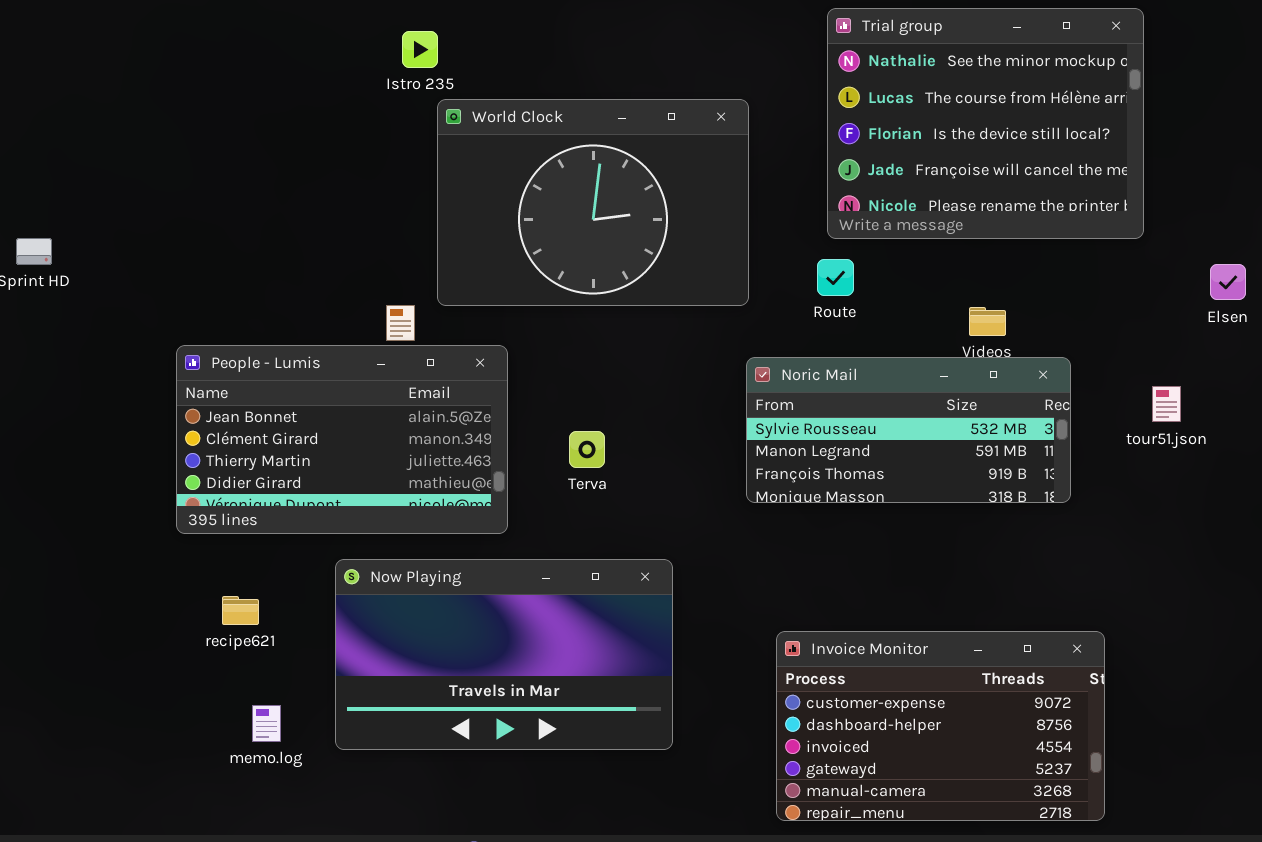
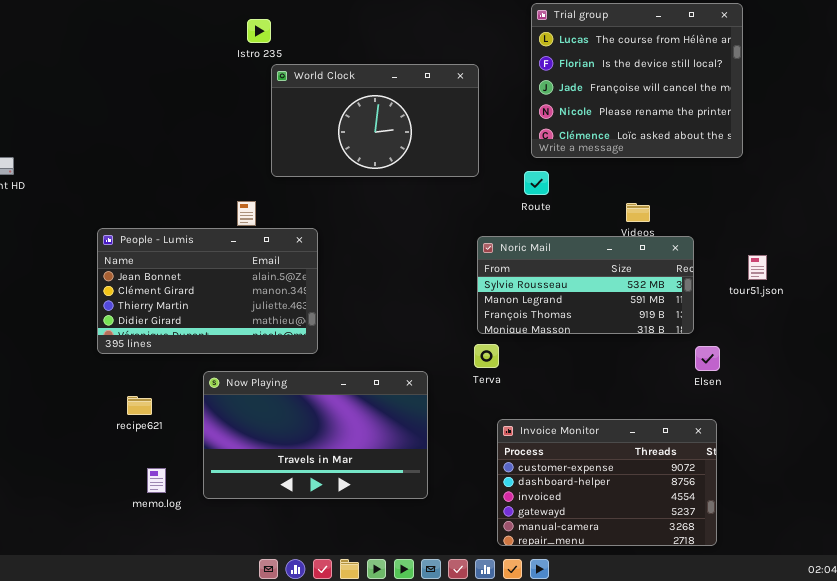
Trial group: [827,8,1144,239] -> [531,3,743,158], scrolled down 1 row
World Clock: [437,99,749,306] -> [271,64,479,177], resized
Elsen: [1210,264,1246,300] -> [695,346,720,371], moved
Terva: [569,431,605,468] -> [474,344,499,368], moved

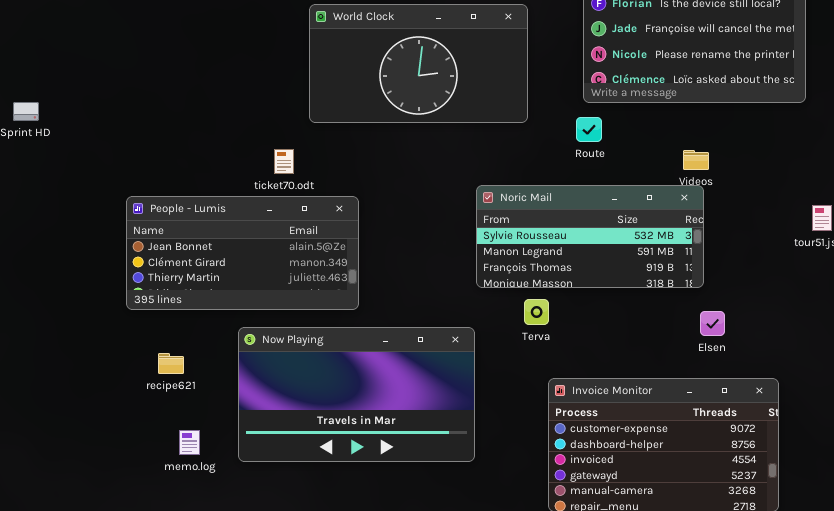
People - Lumis: [97,228,318,354] -> [126,196,359,310], resized
Noric Mail: [477,236,694,334] -> [476,185,704,288], moved
Elsen: [695,346,720,371] -> [700,311,725,336], moved

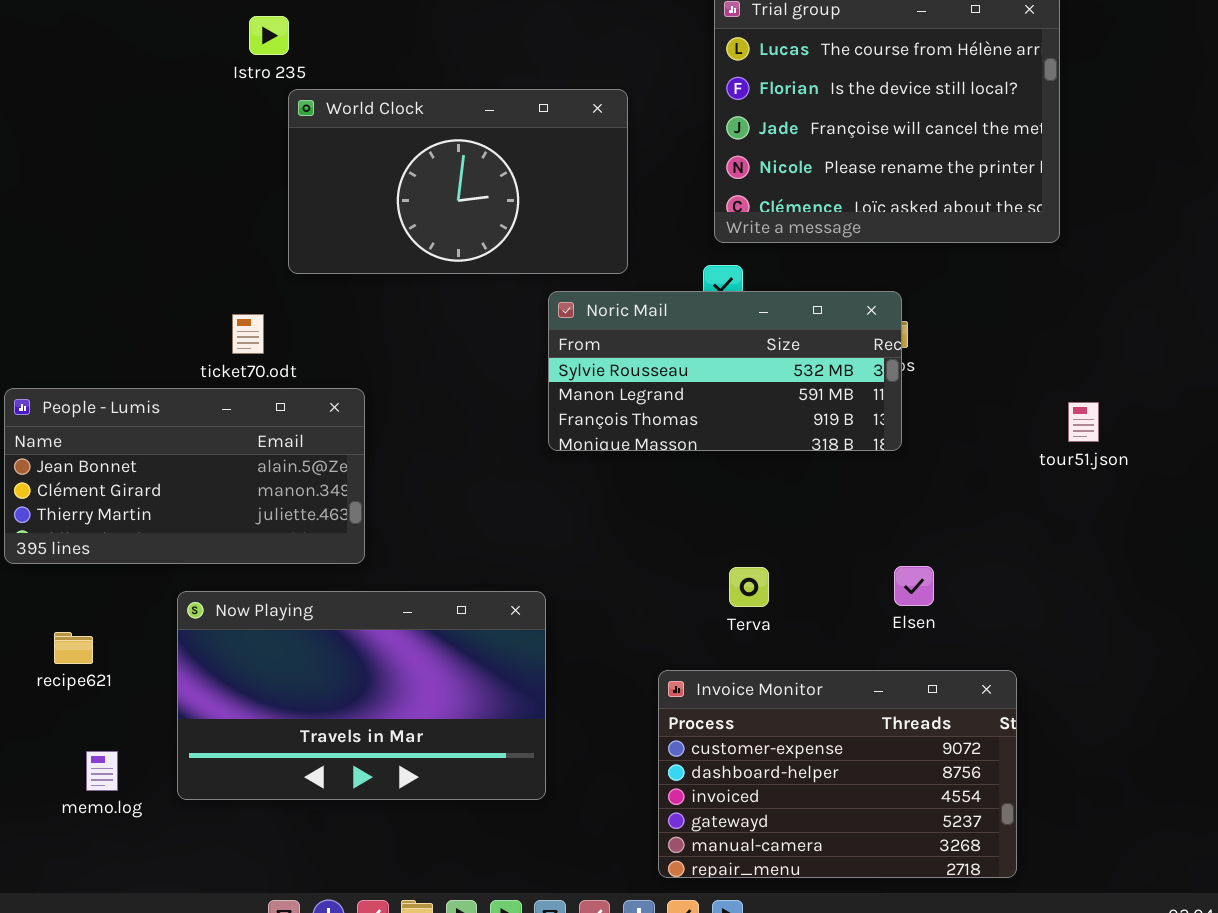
Noric Mail: [476,185,704,288] -> [548,291,902,451], moved
Terva: [524,299,549,325] -> [729,567,769,607], moved

